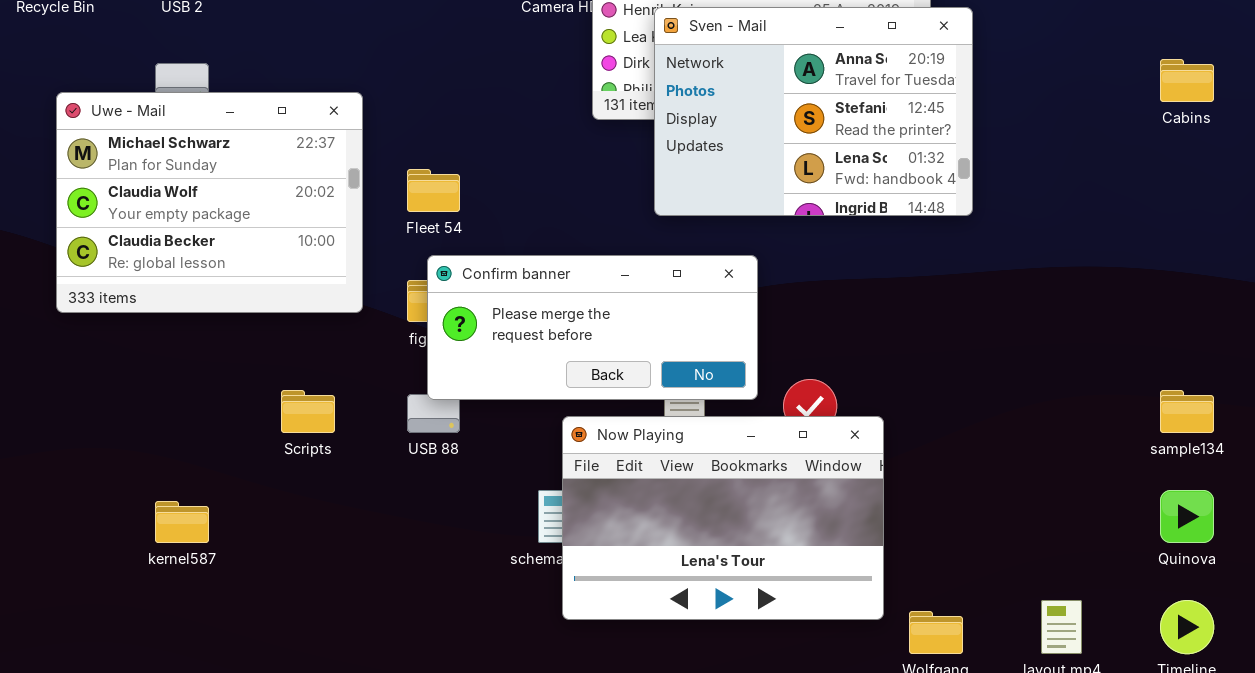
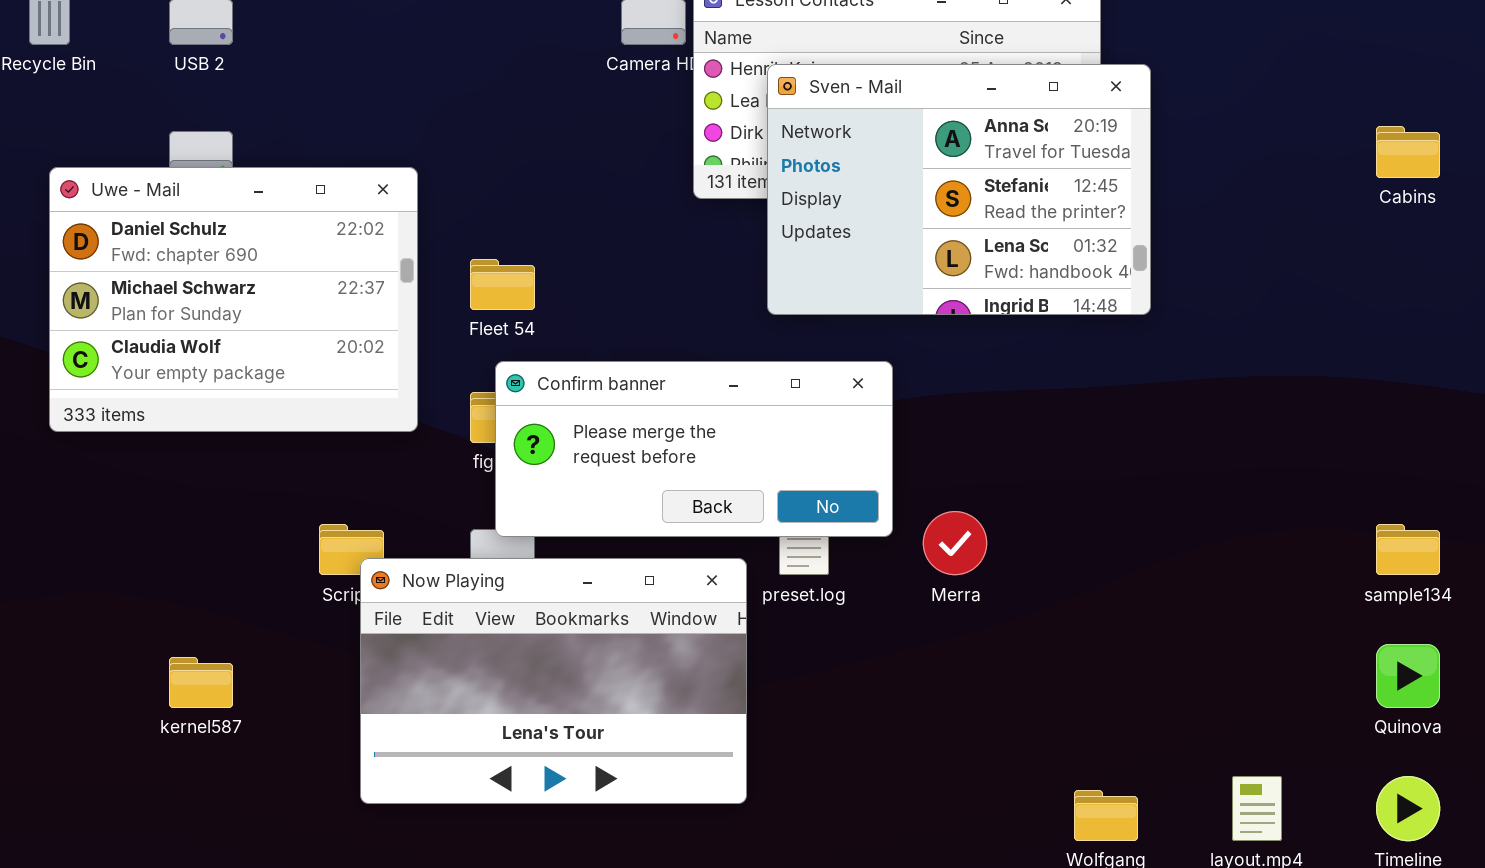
Uwe - Mail: [56,92,363,313] -> [49,167,418,432], scrolled up 1 row
Now Playing: [562,416,884,620] -> [360,558,747,804], moved

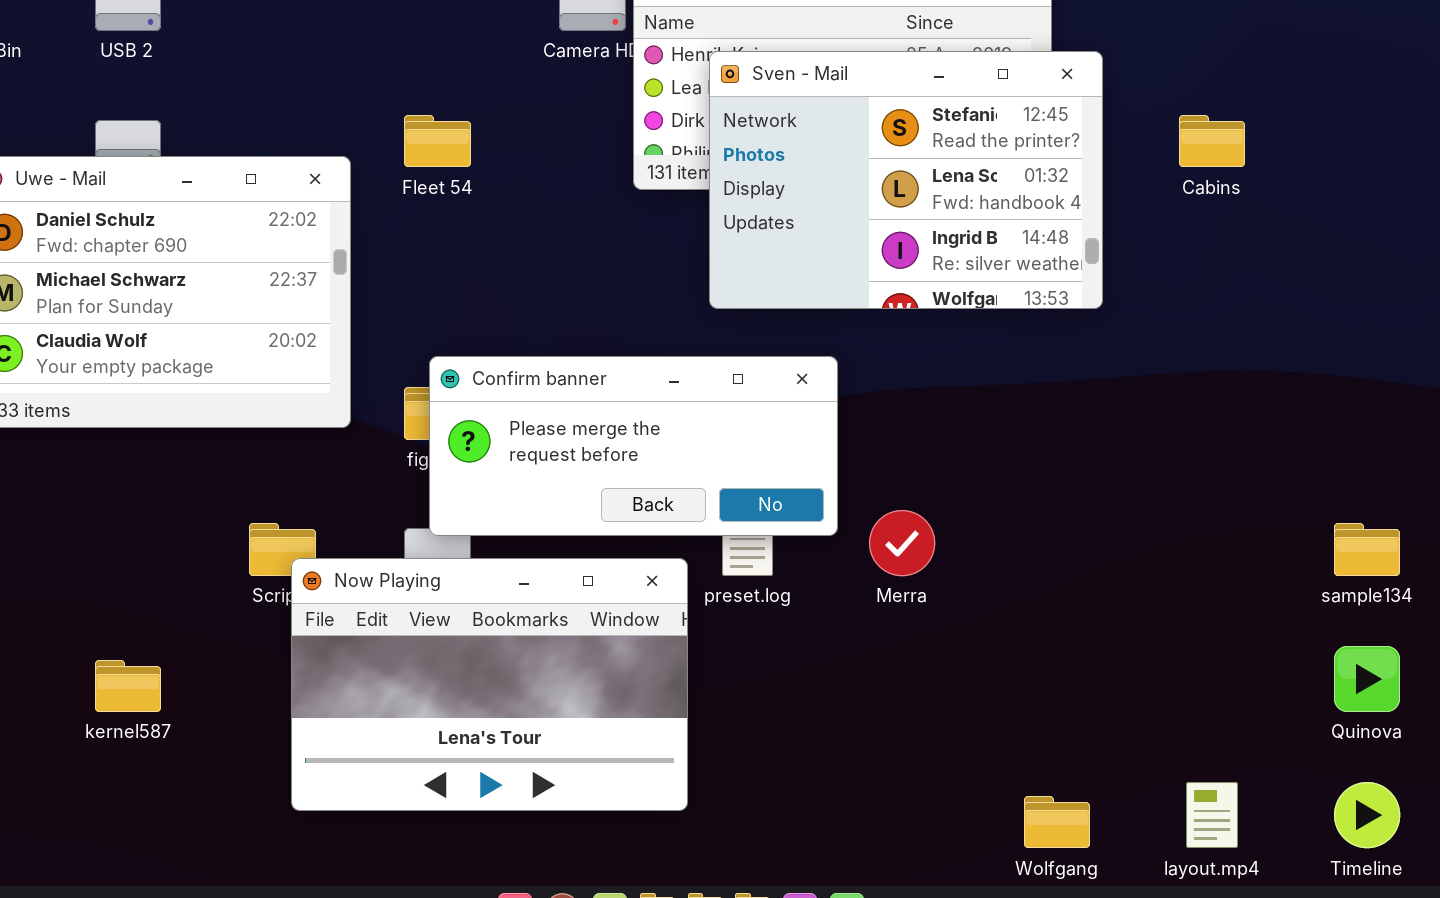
Sven - Mail: [767,64,1151,315] -> [709,51,1103,309], scrolled down 1 row
Cabins: [1376,126,1440,178] -> [1179,115,1245,167], moved
Fleet 54: [470,259,535,310] -> [404,115,471,167], moved

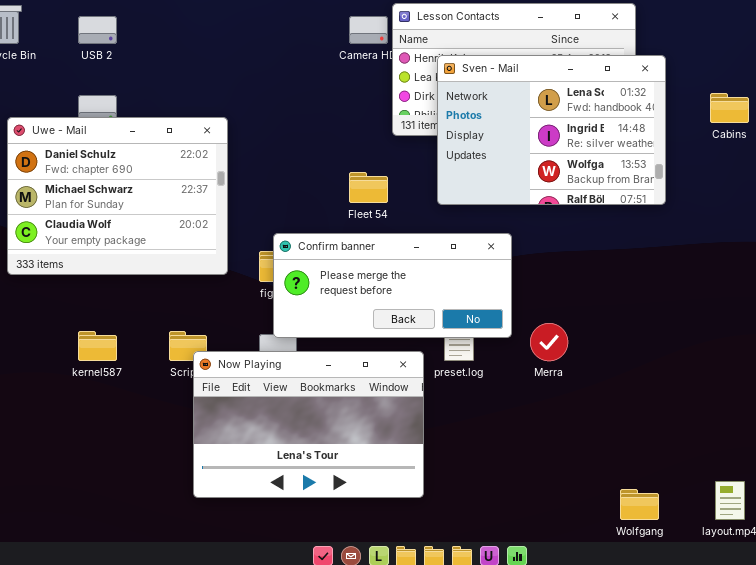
Sven - Mail: [709,51,1103,309] -> [437,55,666,205], scrolled down 1 row
Fleet 54: [404,115,471,167] -> [349,172,388,203], moved
kernel587: [95,660,161,712] -> [78,331,117,361], moved

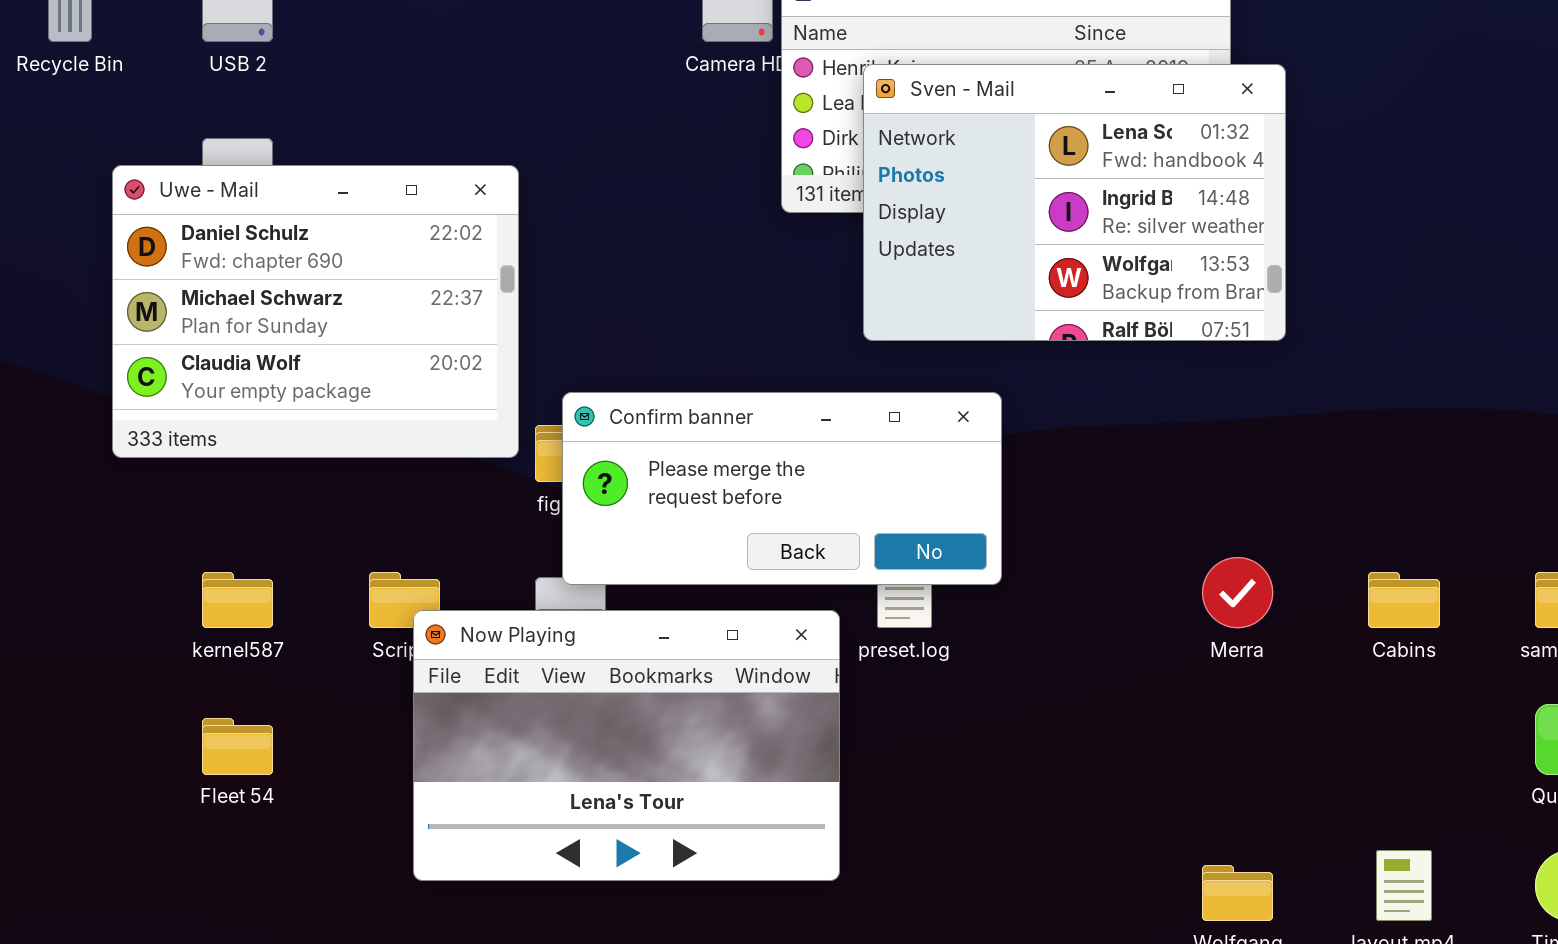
Cabins: [710,93,749,123] -> [1368,572,1440,628], moved
Uwe - Mail: [7,117,228,275] -> [112,165,519,458], moved
Fleet 54: [349,172,388,203] -> [202,718,273,775], moved
Merra: [530,323,568,361] -> [1202,557,1273,628], moved

